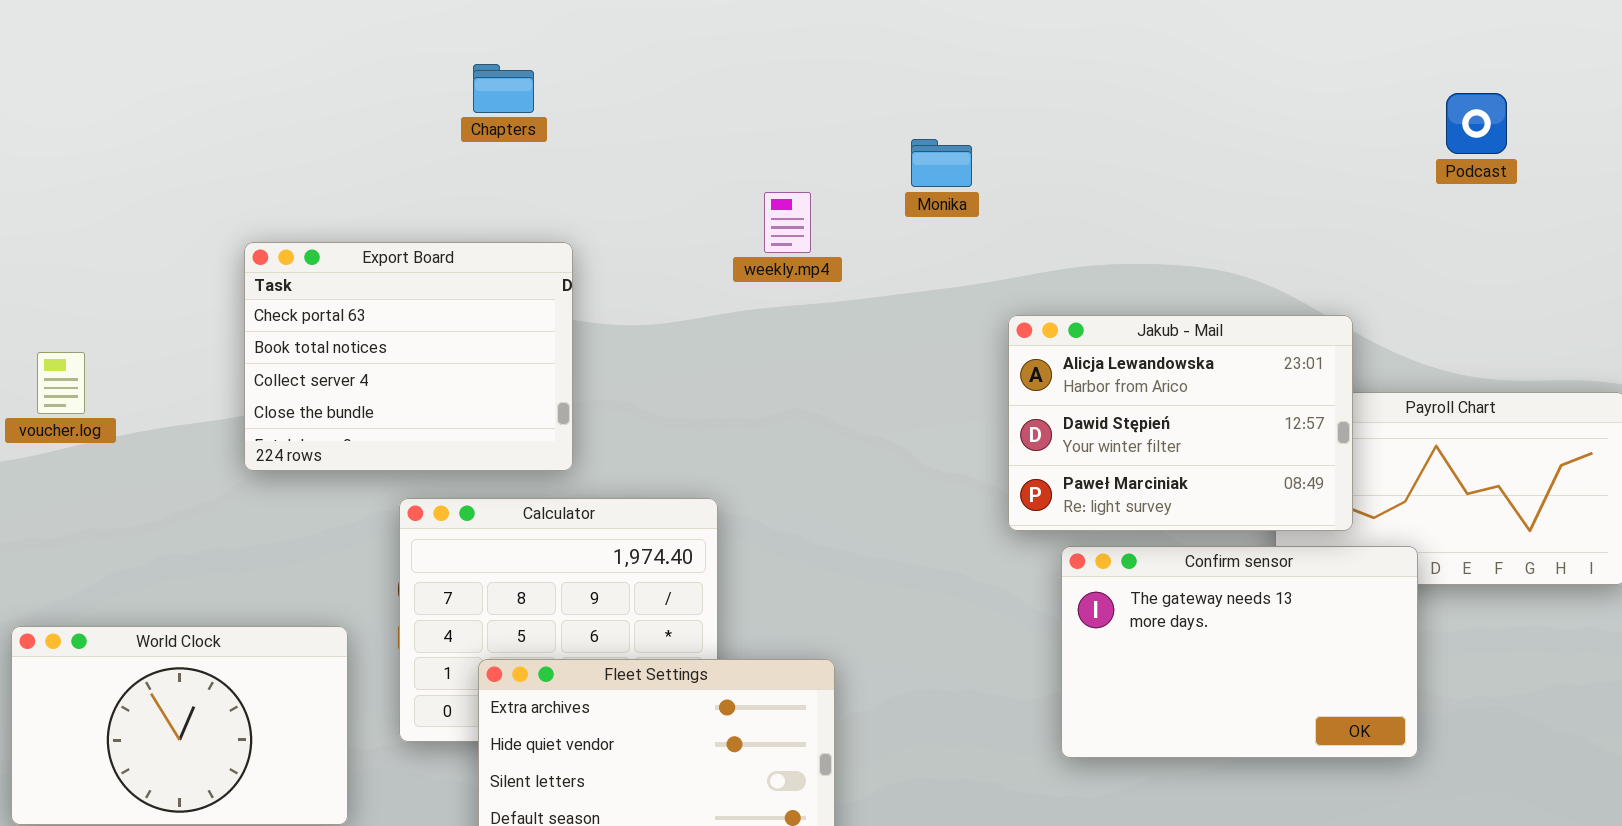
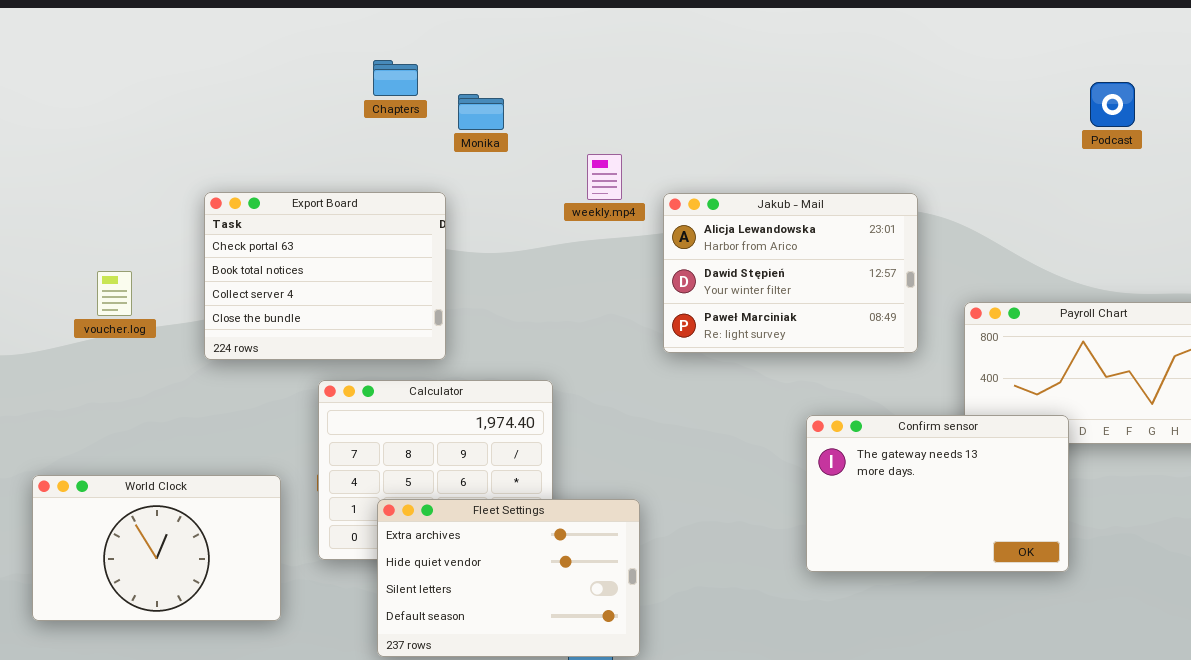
Monika: [911,139,972,187] -> [458,94,504,130], moved
Jakub - Mail: [1008,315,1353,531] -> [663,193,918,353], moved
voucher.log: [37,352,85,414] -> [97,271,132,316], moved

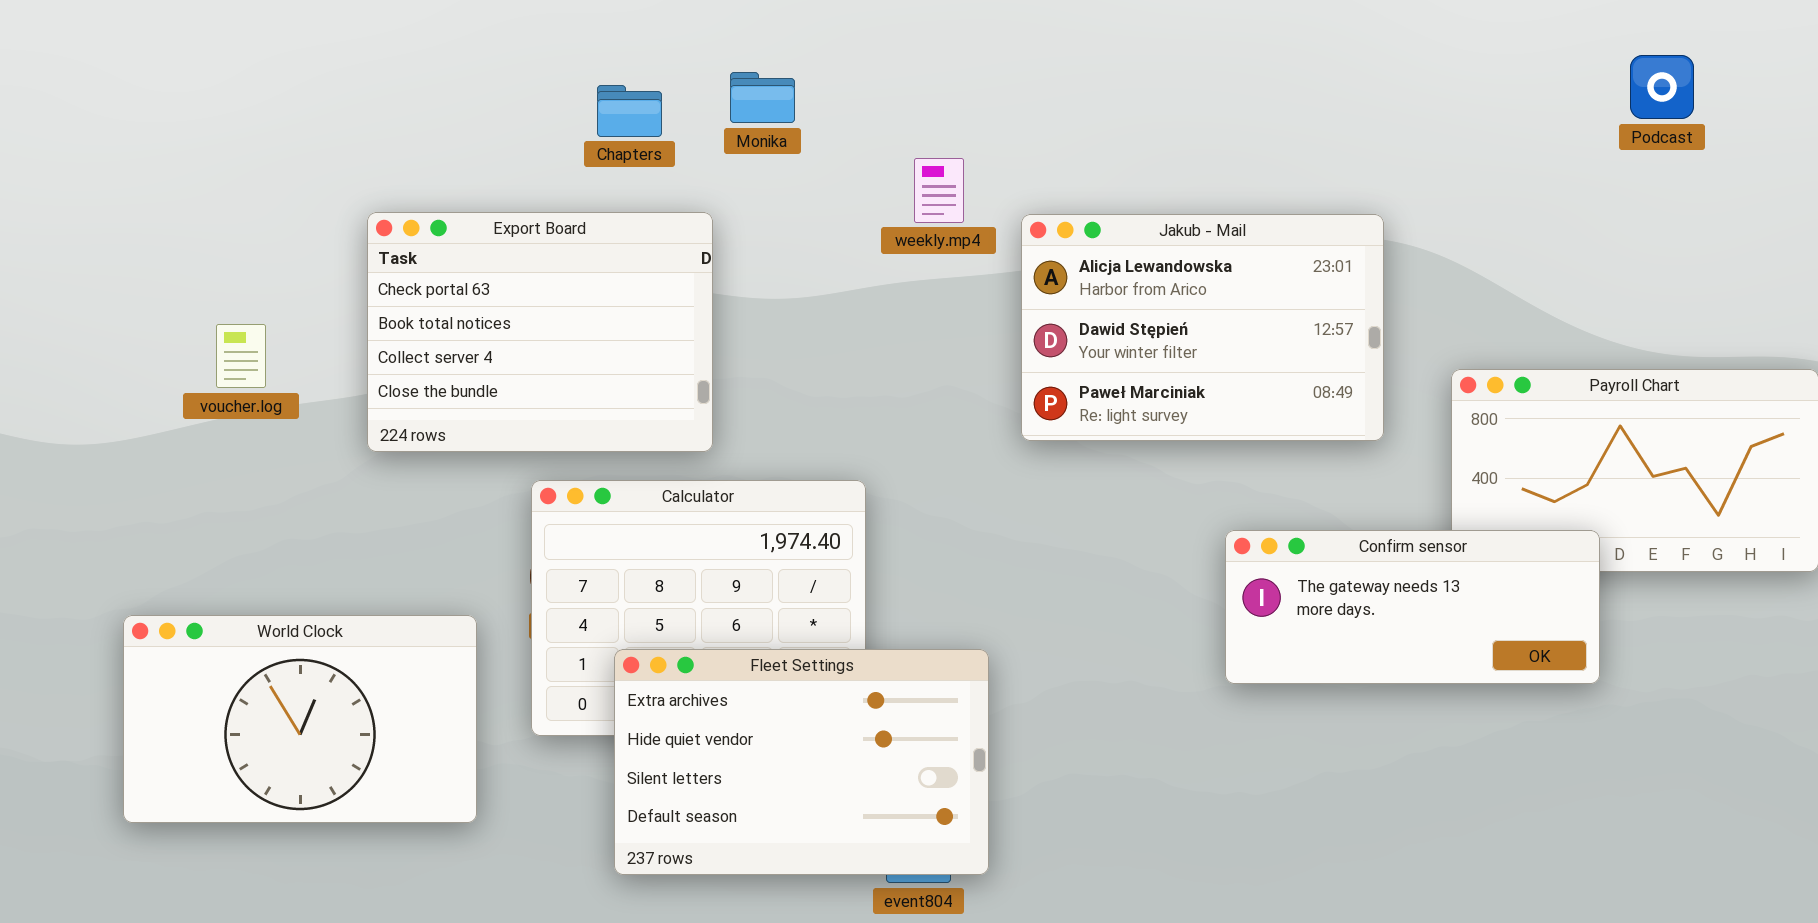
Chapters: [373,60,418,96] -> [597,85,662,137], moved
Confirm sensor: [806,415,1069,572] -> [1225,530,1600,684], resized

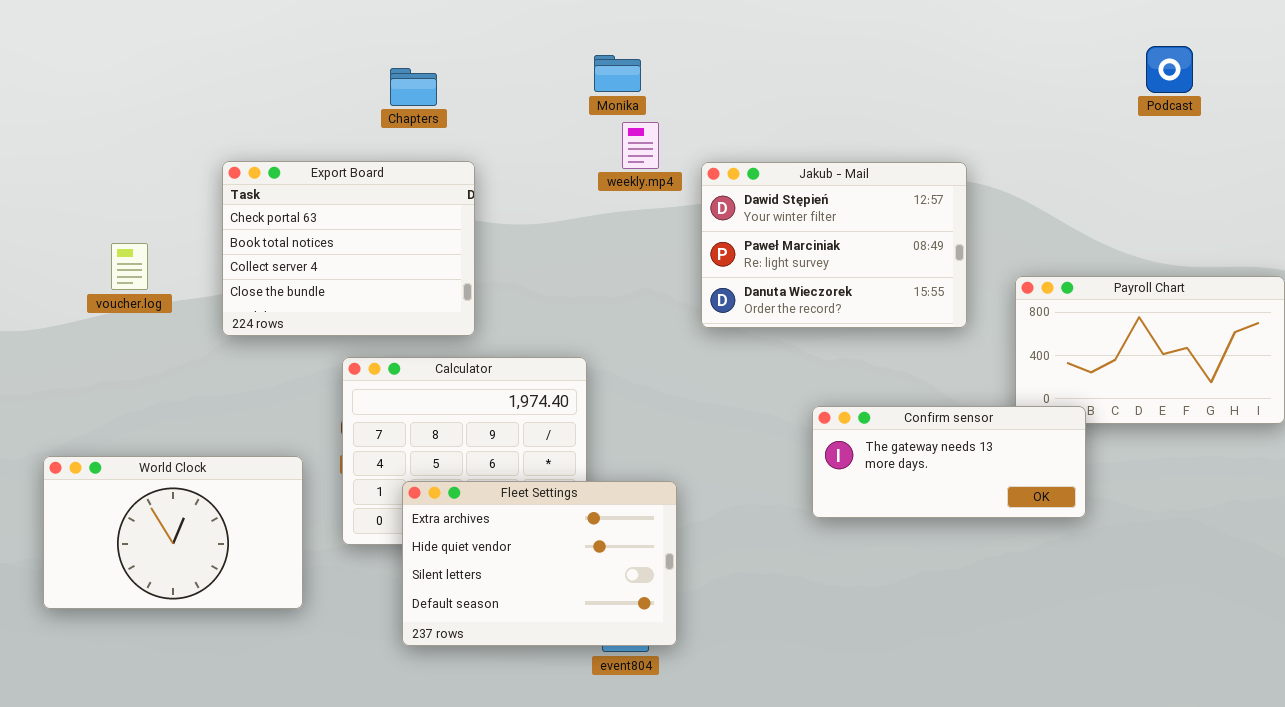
Monika: [730,72,795,123] -> [594,55,641,92], moved
Jakub - Mail: [1021,214,1384,441] -> [701,162,967,328], scrolled down 1 row
Confirm sensor: [1225,530,1600,684] -> [812,406,1086,518], moved

